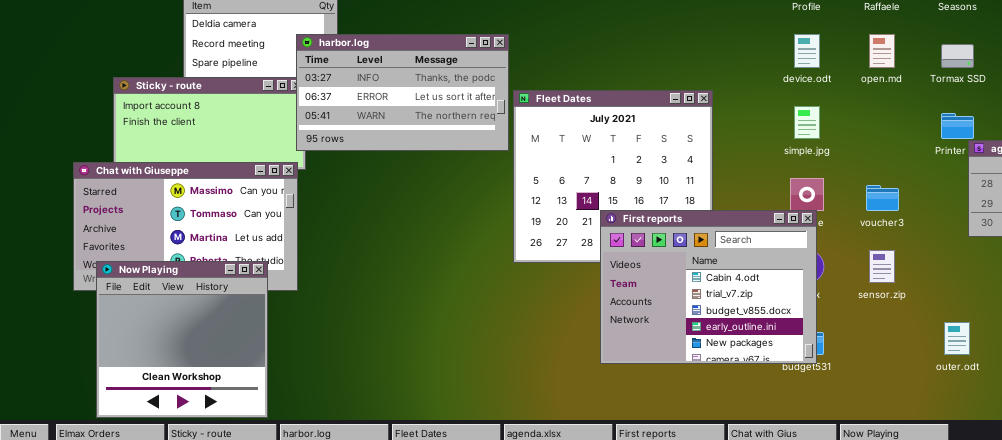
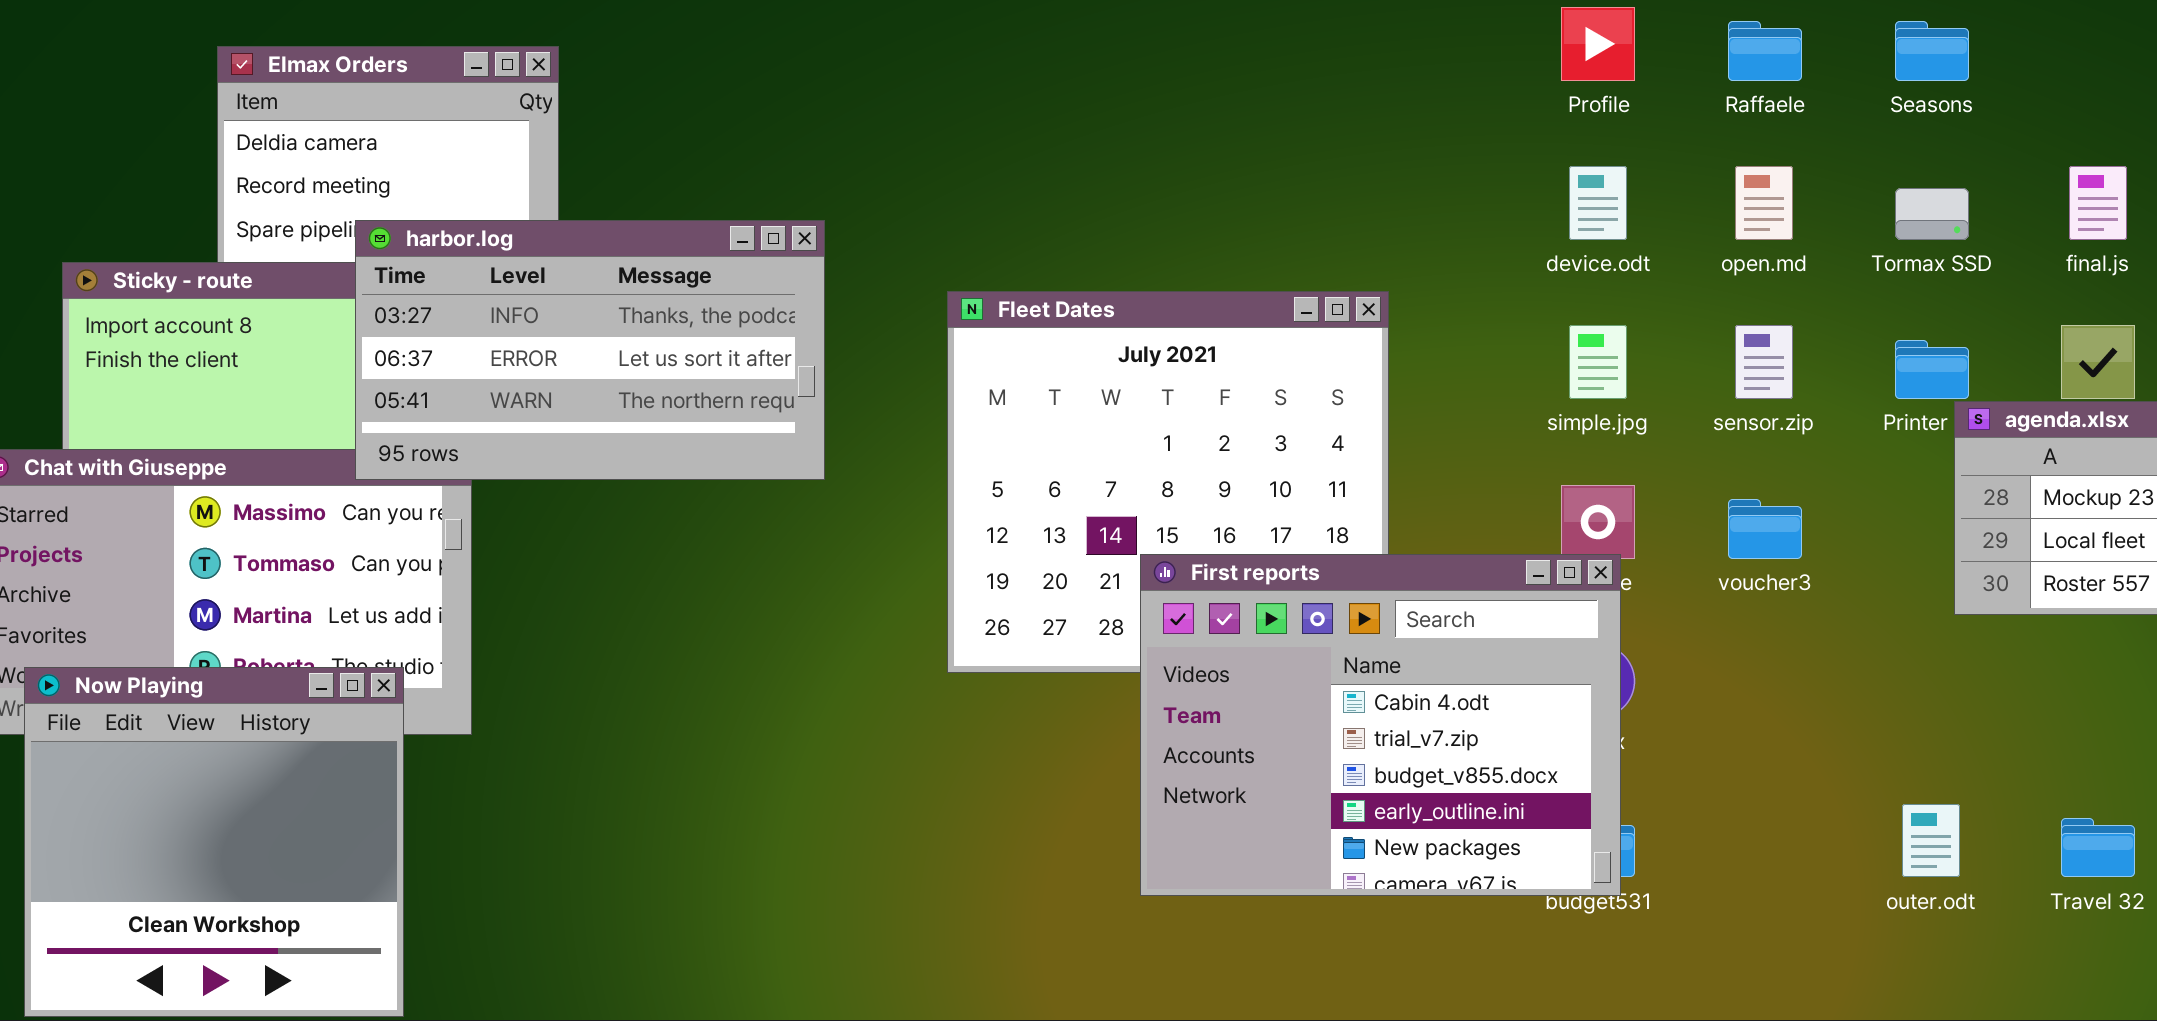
harbor.log: [296,34,509,151] -> [355,220,825,480], moved
sensor.zip: [869,250,895,283] -> [1735,325,1793,399], moved

